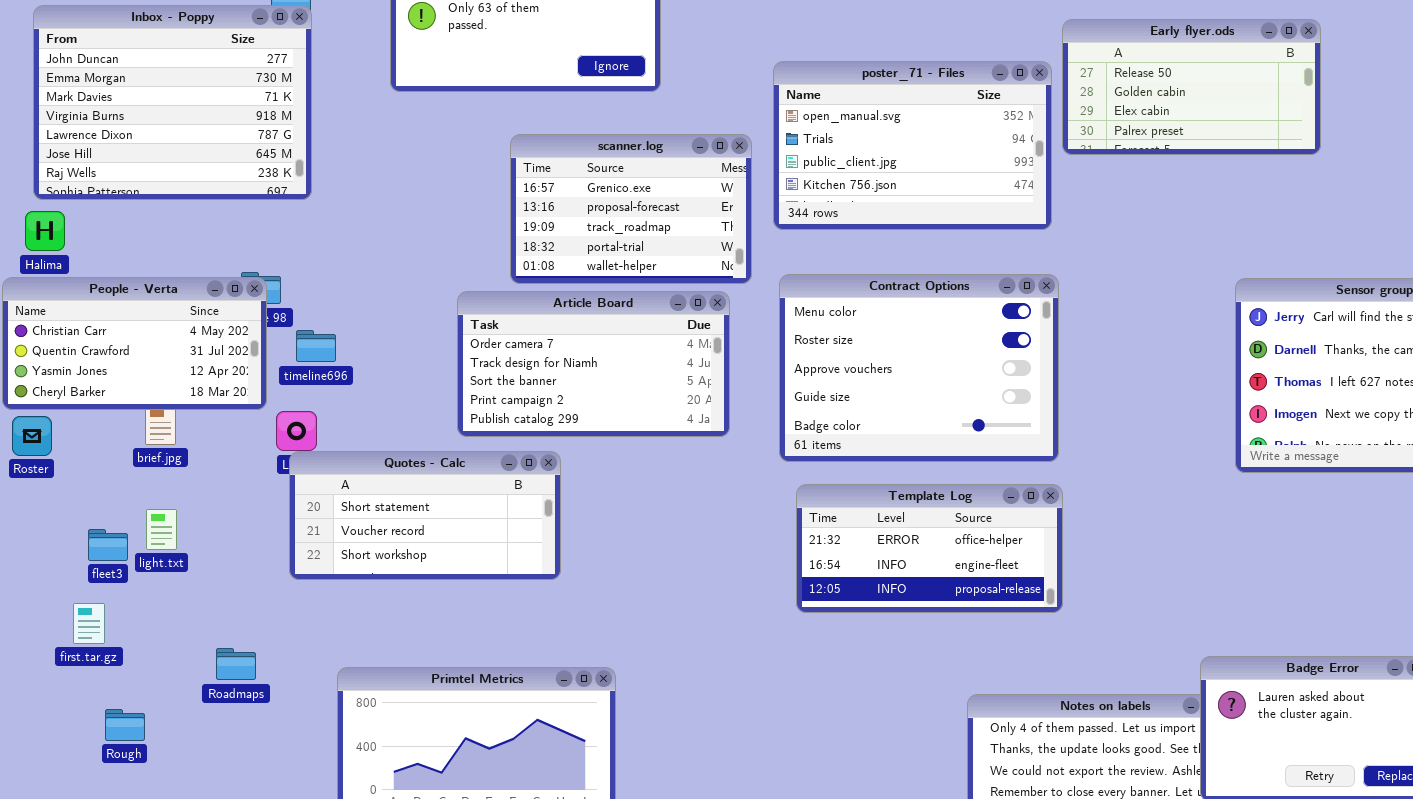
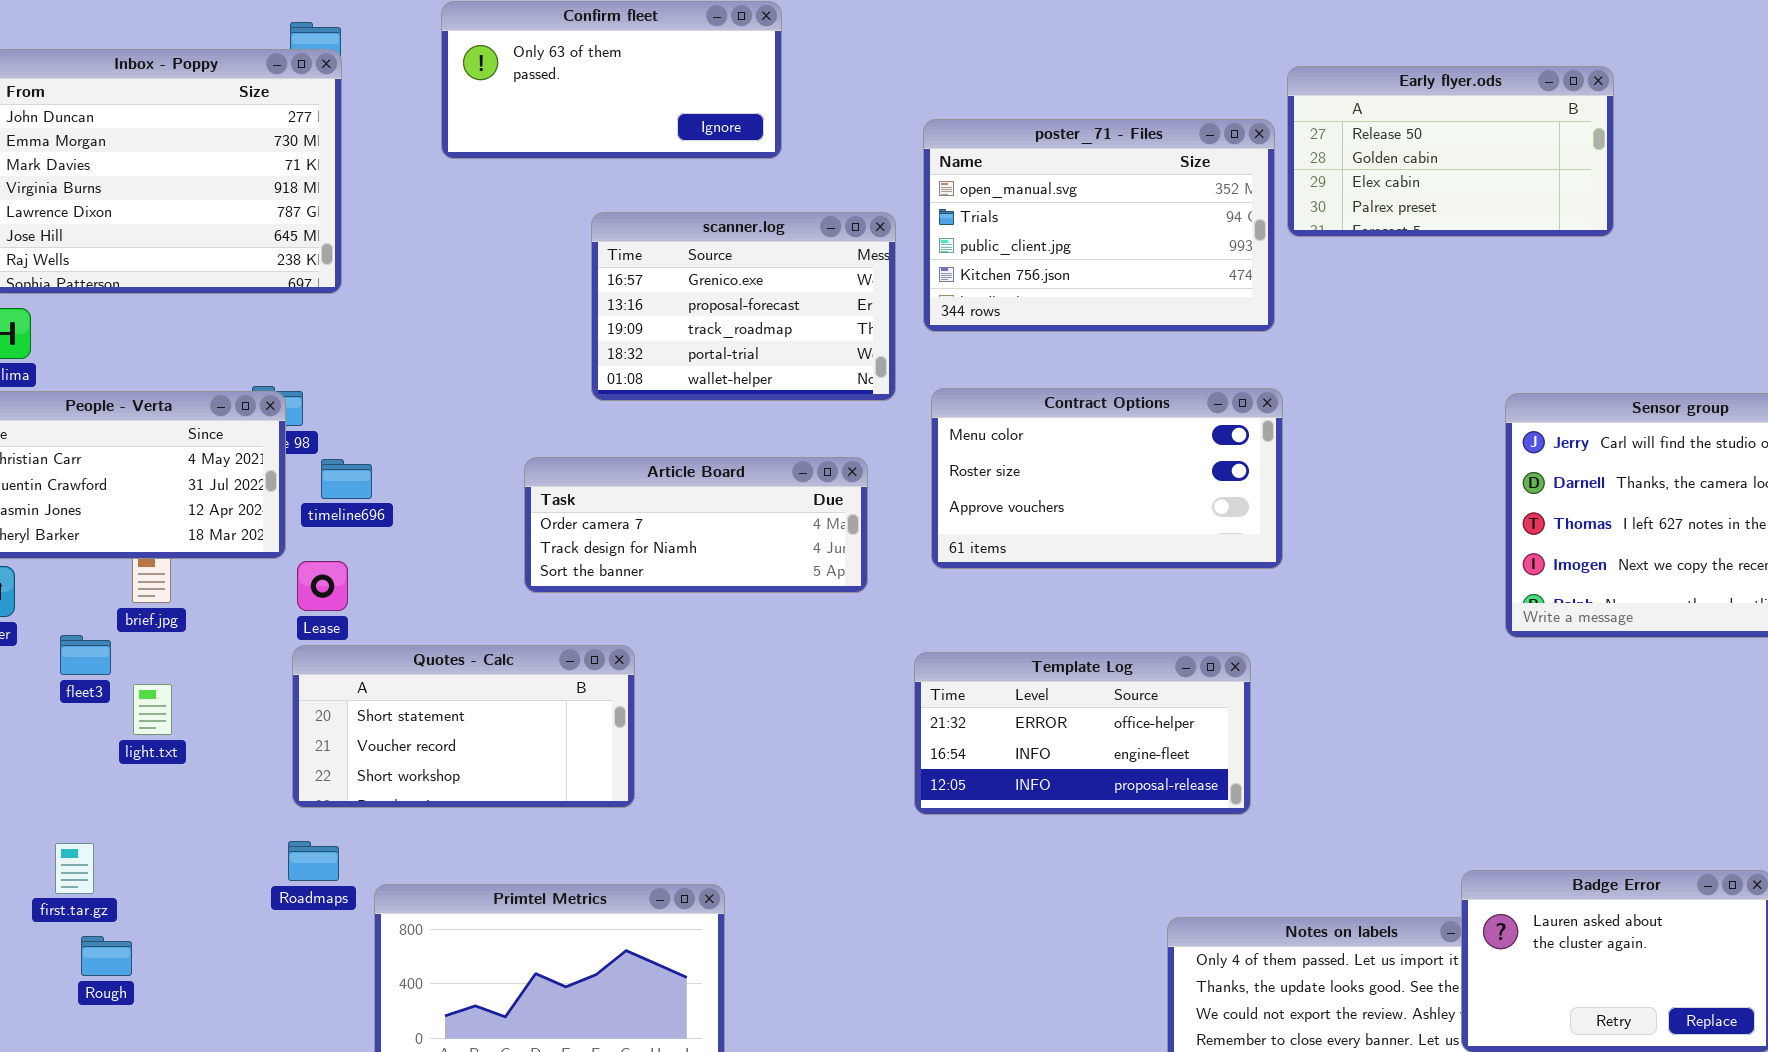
Contract Options: [779,274,1059,462] -> [931,388,1283,569], resized
Article Board: [457,291,730,437] -> [524,457,868,593], resized
Quotes - Calc: [289,451,561,580] -> [292,645,635,808], moved
Template Log: [796,484,1063,613] -> [914,652,1251,815], moved
fleet3: [88,529,128,561] -> [60,635,111,675], moved
first.tar.gz: [73,603,105,644] -> [55,843,94,894], moved
Roadmaps: [216,648,256,680] -> [288,841,339,881], moved

